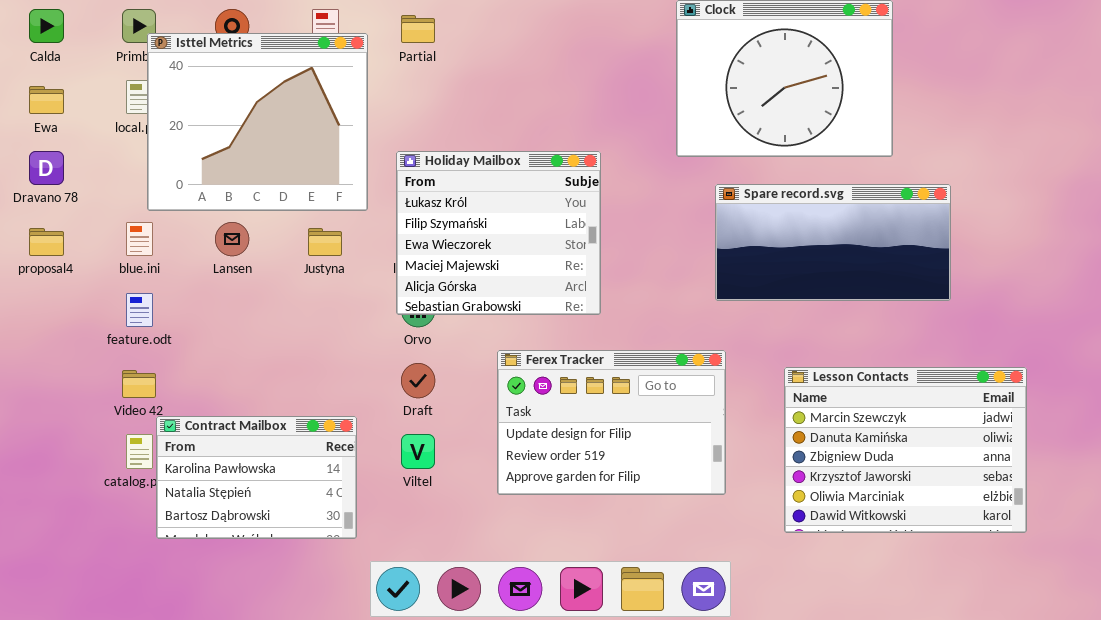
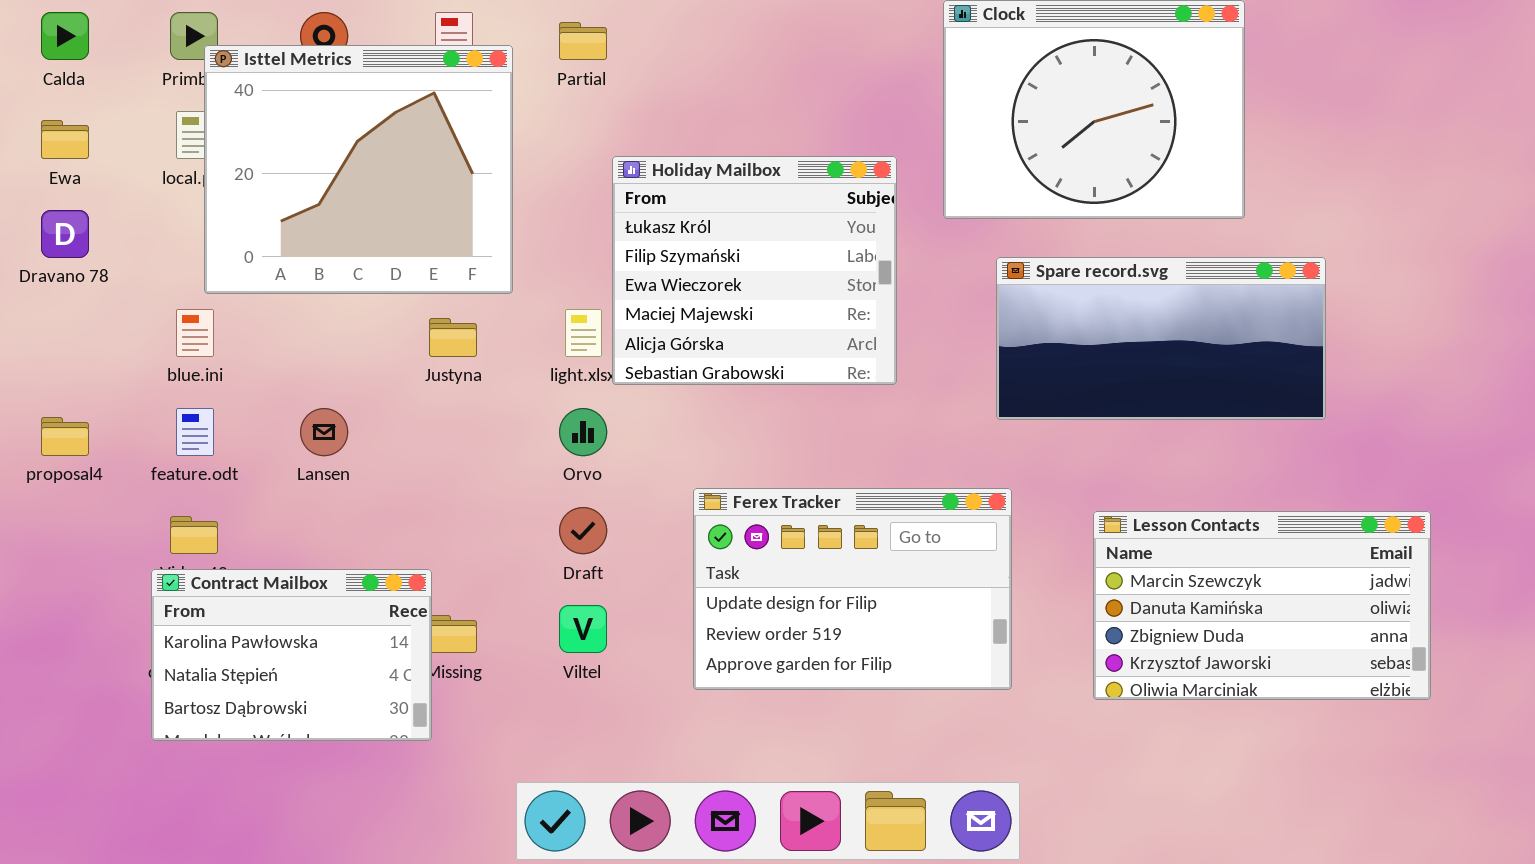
Holiday Mailbox: [396,151,601,315] -> [612,156,897,385], moved
Lansen: [215,222,249,256] -> [300,408,348,456], moved
proposal4: [29,228,64,256] -> [41,417,89,456], moved
Lesson Contacts: [784,367,1027,533] -> [1093,511,1431,700], resized
Contract Mailbox: [156,416,357,539] -> [151,569,432,741], moved

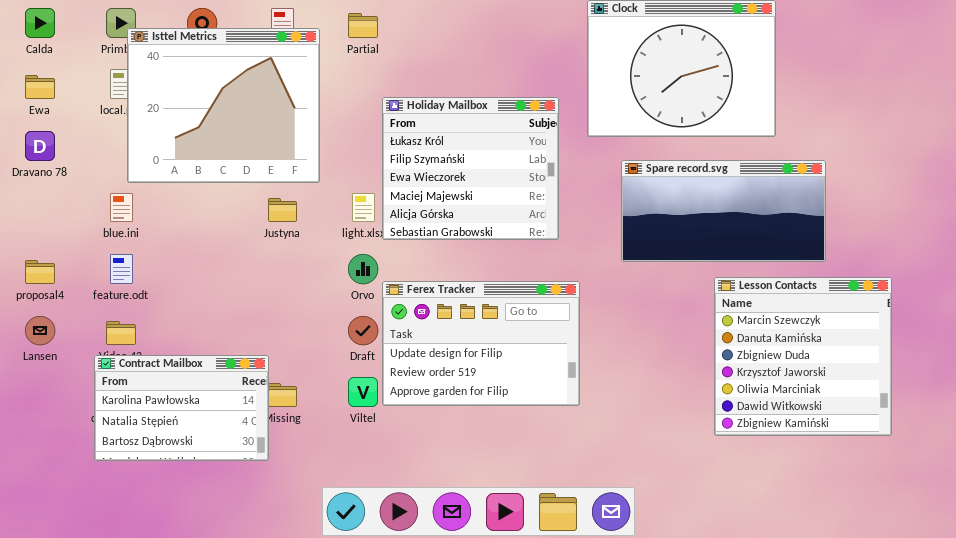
Lansen: [300,408,348,456] -> [25,316,55,345], moved
Ferex Tracker: [693,488,1012,690] -> [382,281,580,406], moved
Lesson Contacts: [1093,511,1431,700] -> [714,277,892,436], resized

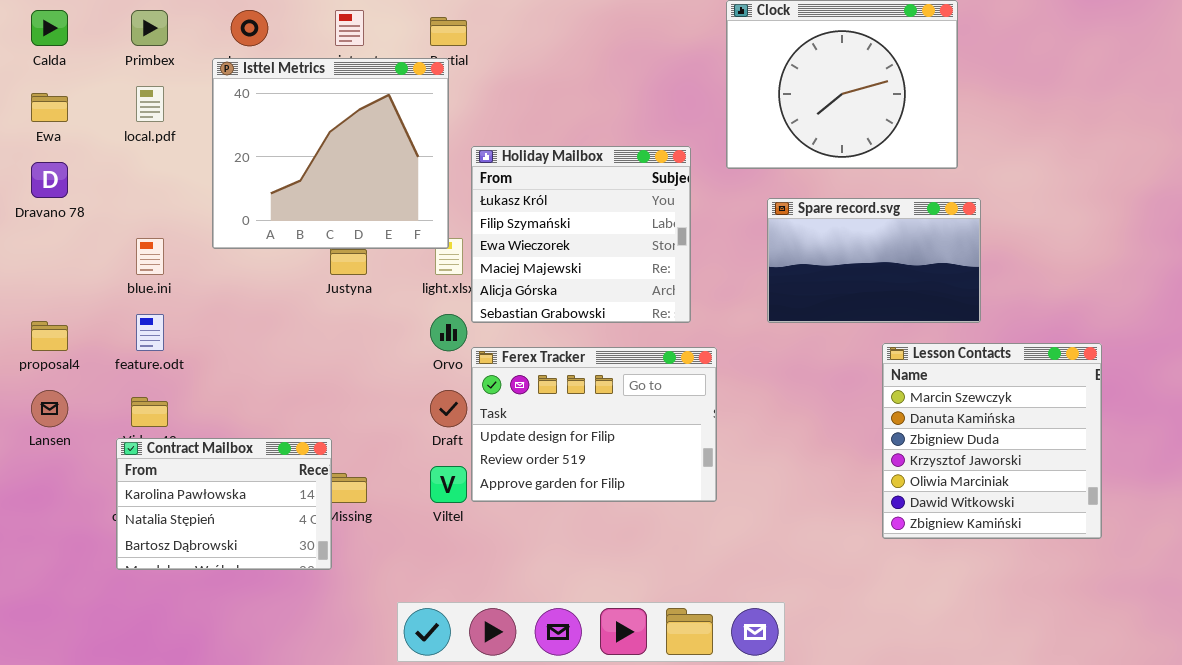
Isttel Metrics: [127,28,320,183] -> [212,58,449,249], moved
Holiday Mailbox: [382,97,559,240] -> [471,146,691,323], moved
Spare record.svg: [621,160,826,262] -> [767,198,981,323], resized

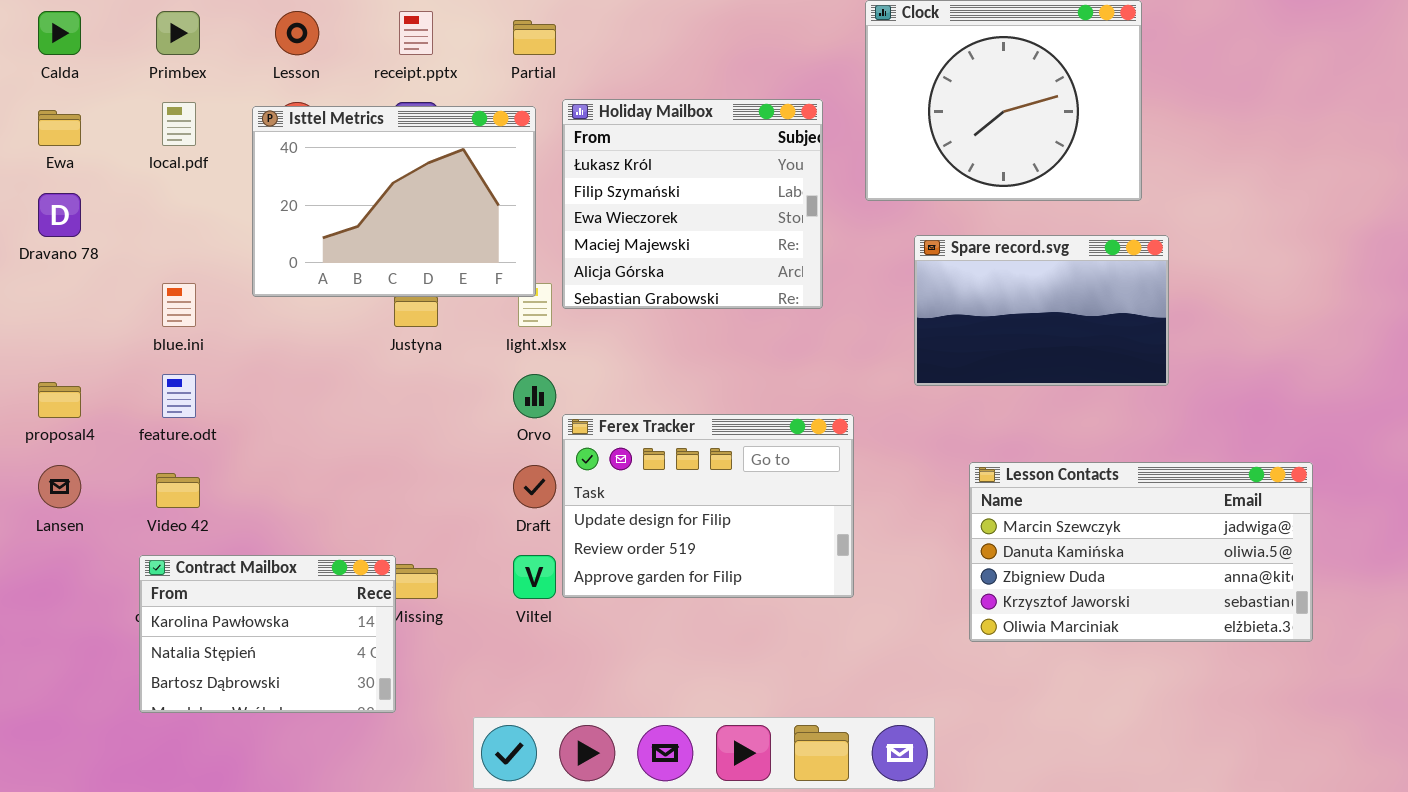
Isttel Metrics: [212,58,449,249] -> [252,106,536,297], resized
Holiday Mailbox: [471,146,691,323] -> [562,99,823,309], moved
Lesson Contacts: [882,343,1102,539] -> [969,462,1313,642], resized
Contract Mailbox: [116,438,332,570] -> [139,555,396,713], moved

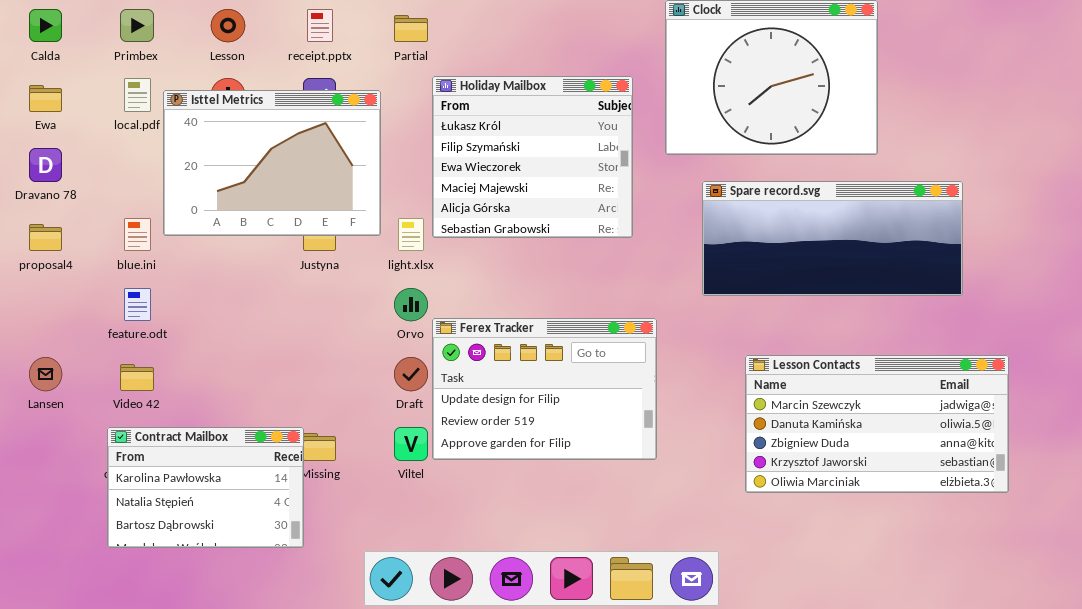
Isttel Metrics: [252,106,536,297] -> [163,90,381,236], moved
Spare record.svg: [914,235,1169,386] -> [702,181,963,296], resized
proposal4: [38,382,81,418] -> [29,224,62,251], moved

